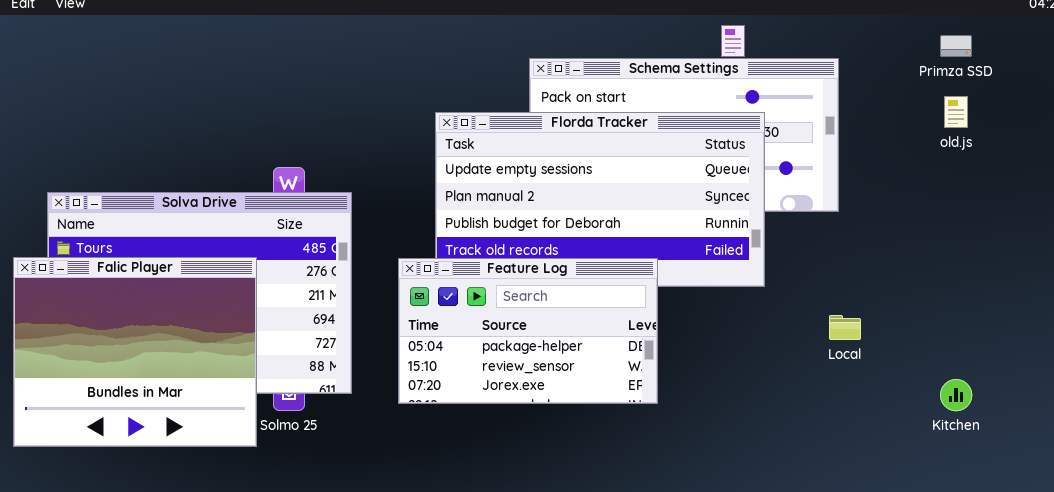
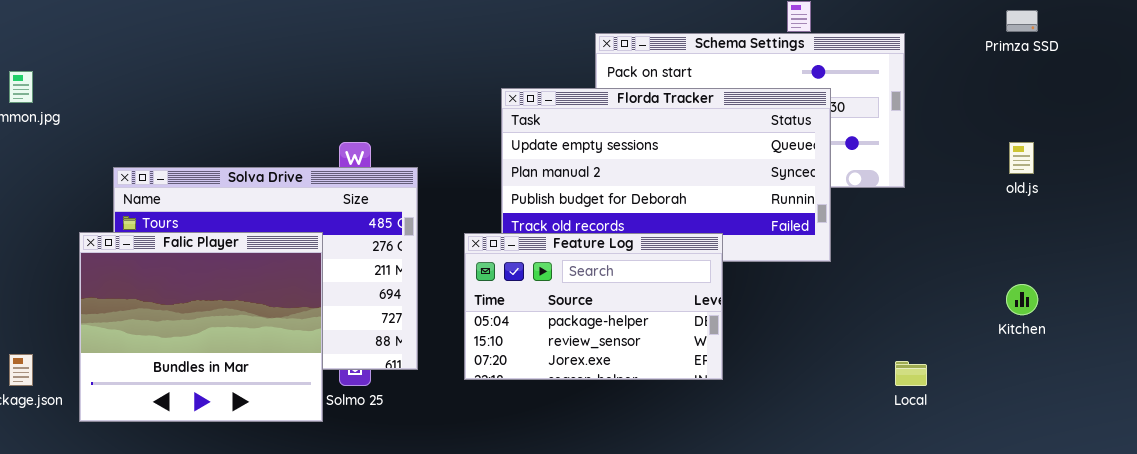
old.js: [944,96,968,128] -> [1009,142,1034,174], moved
Local: [829,315,861,340] -> [895,361,927,386], moved
Kitchen: [940,379,972,411] -> [1006,284,1038,315], moved

